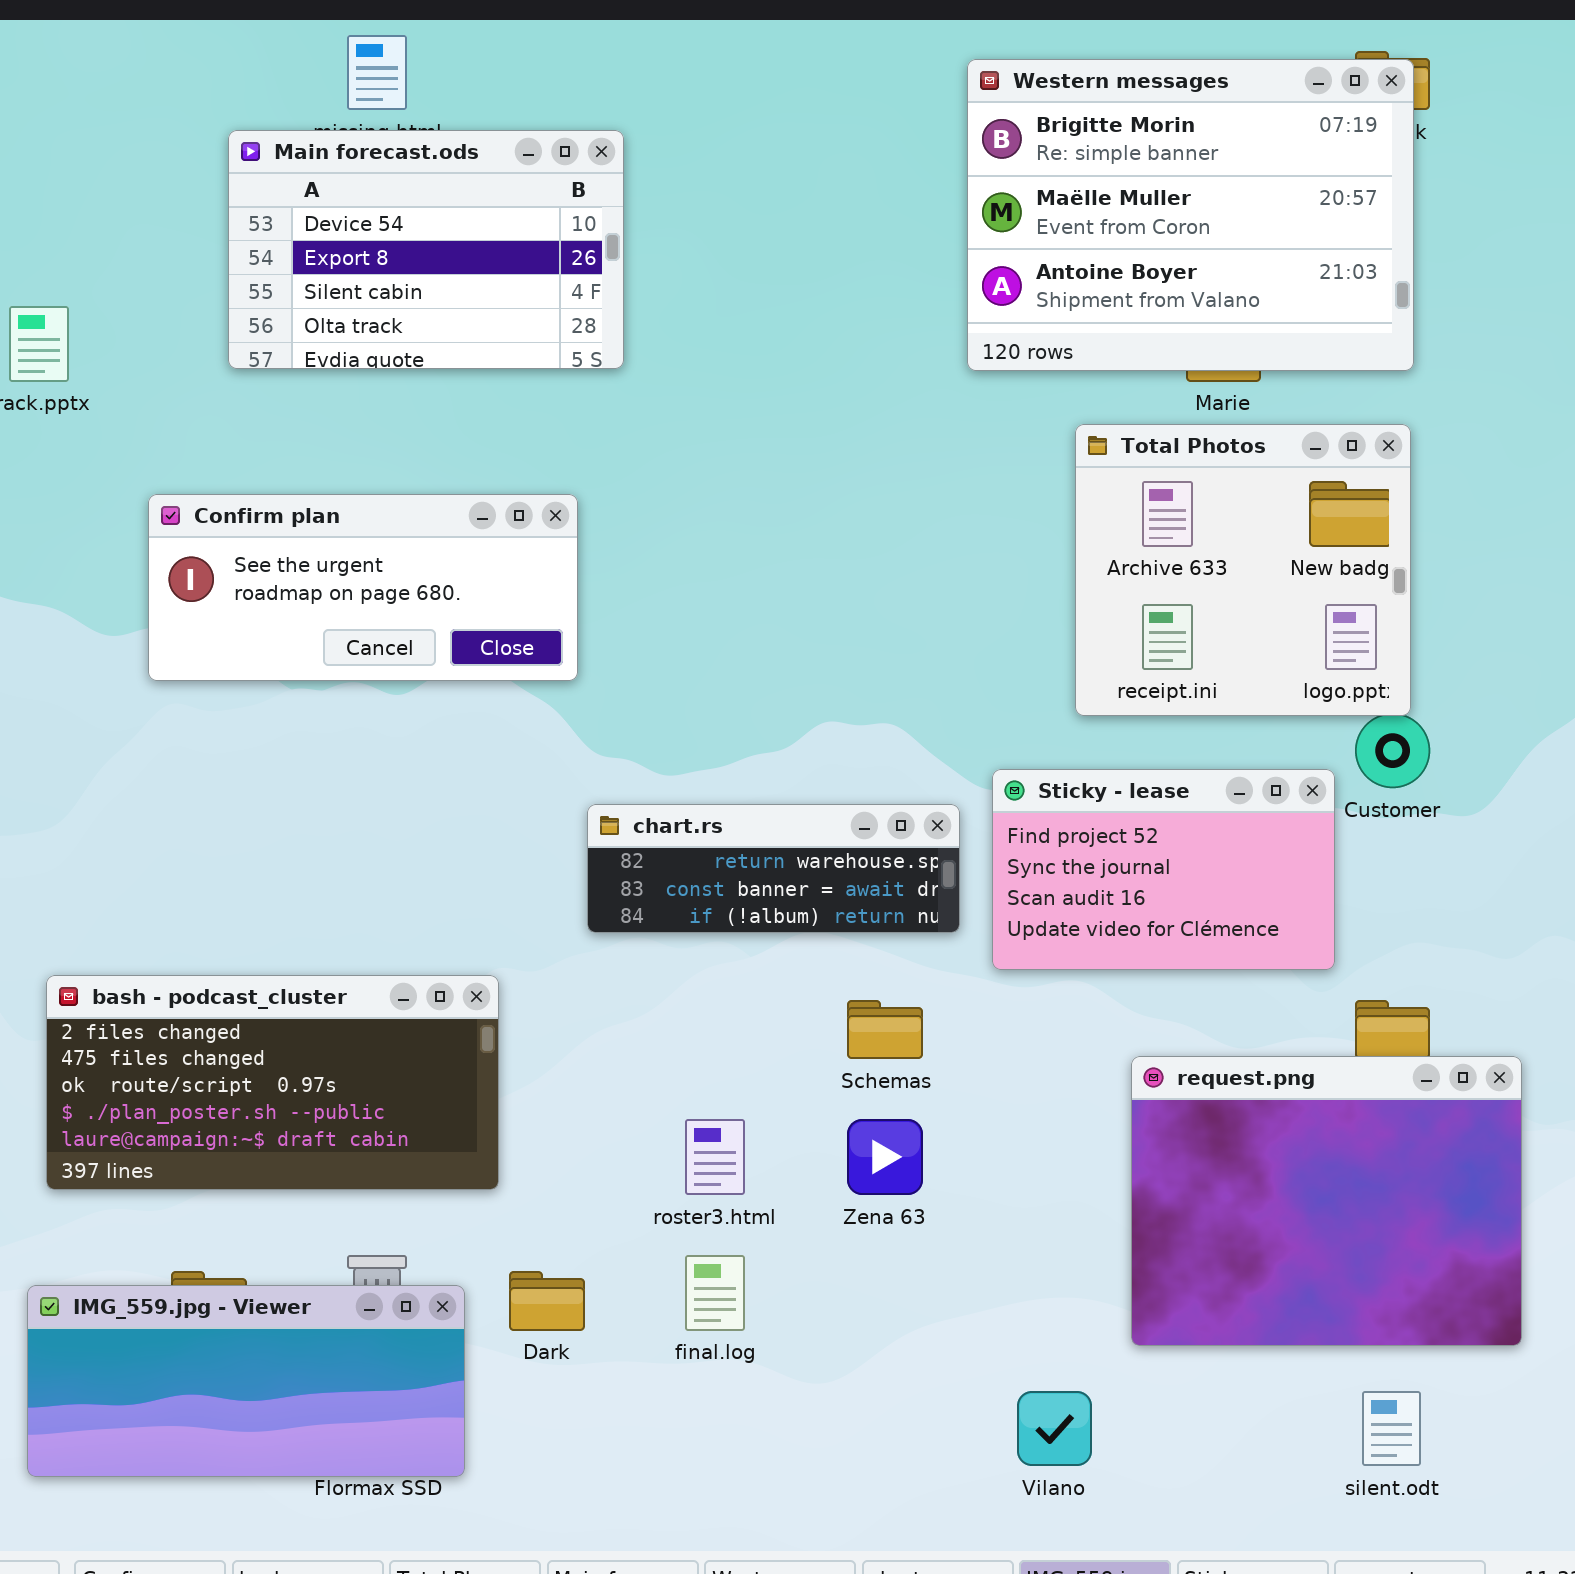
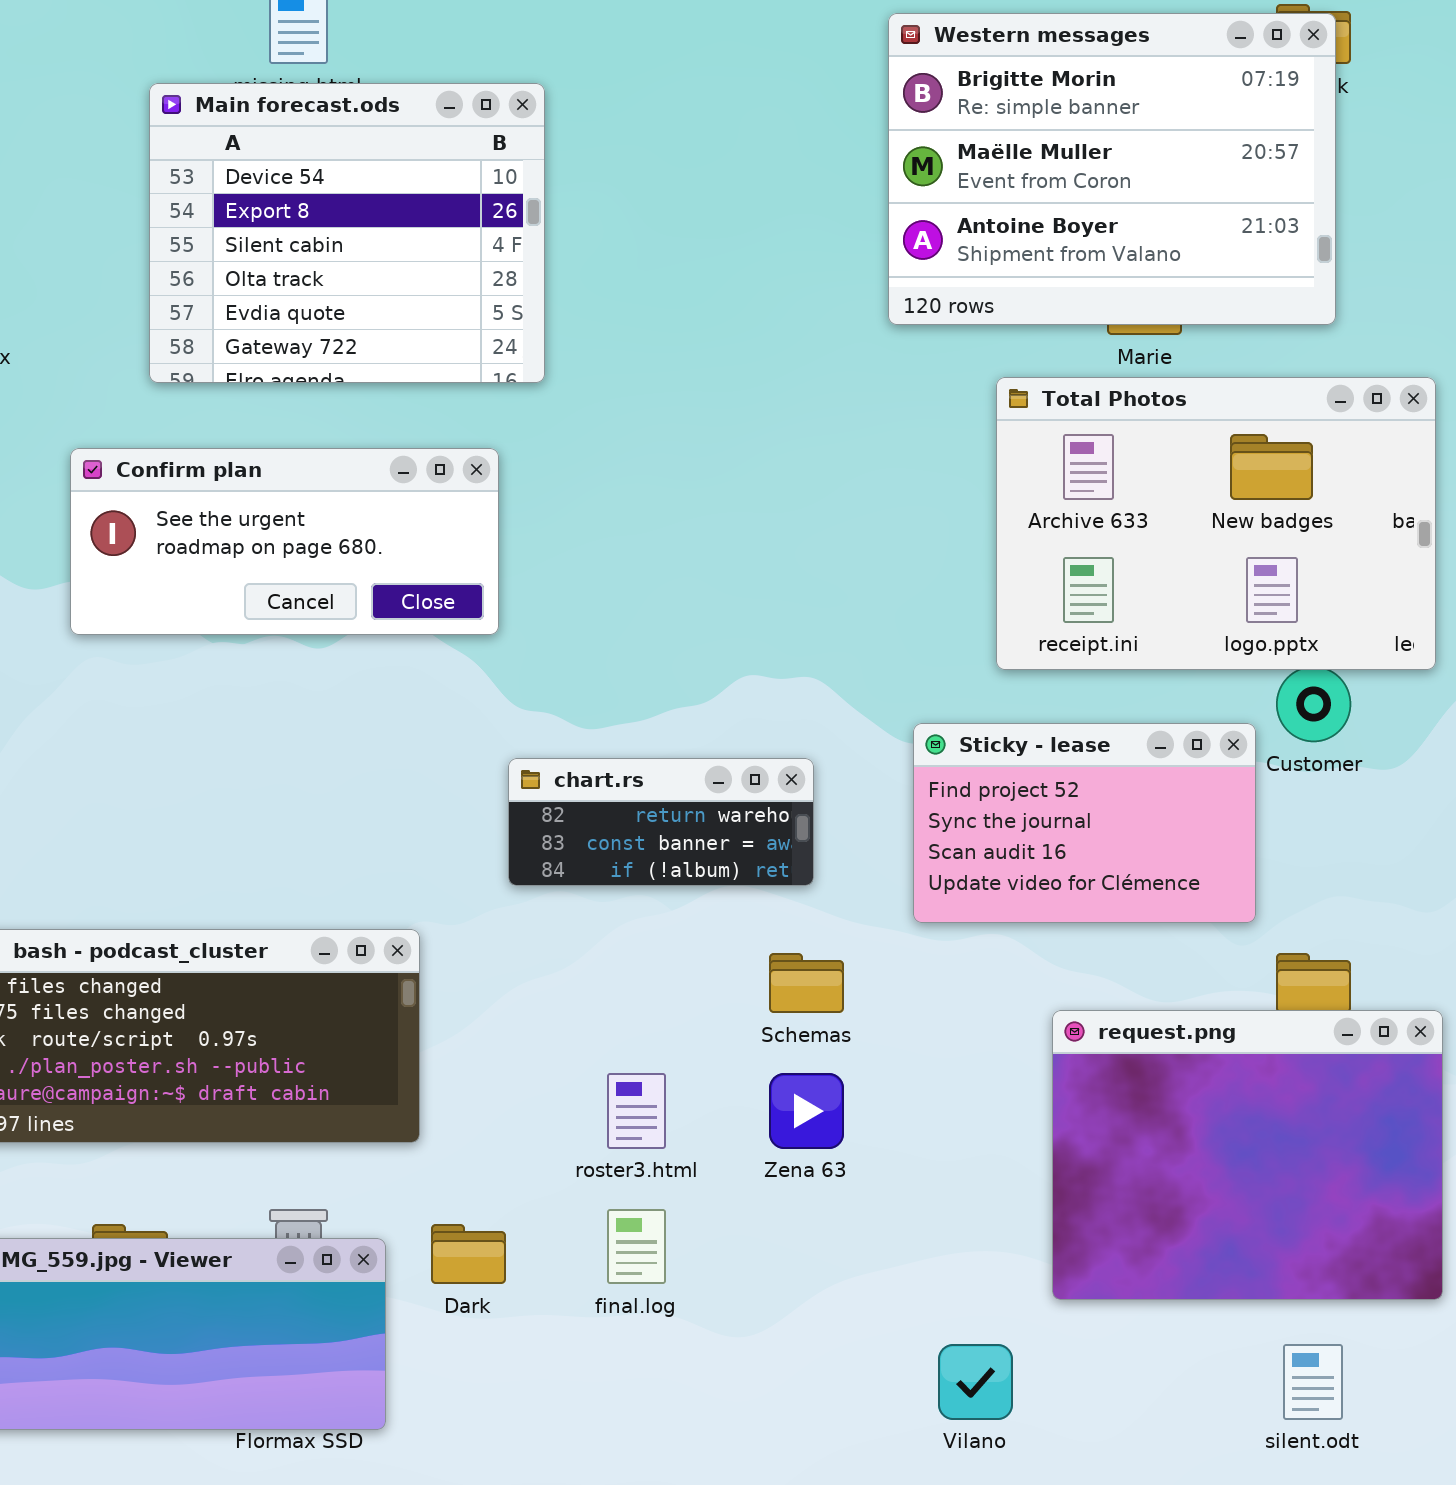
Main forecast.ods: [228,130,624,369] -> [149,83,545,383], resized
Total Photos: [1075,424,1411,716] -> [996,377,1436,670], resized
chart.rs: [587,804,960,933] -> [508,758,814,886], resized

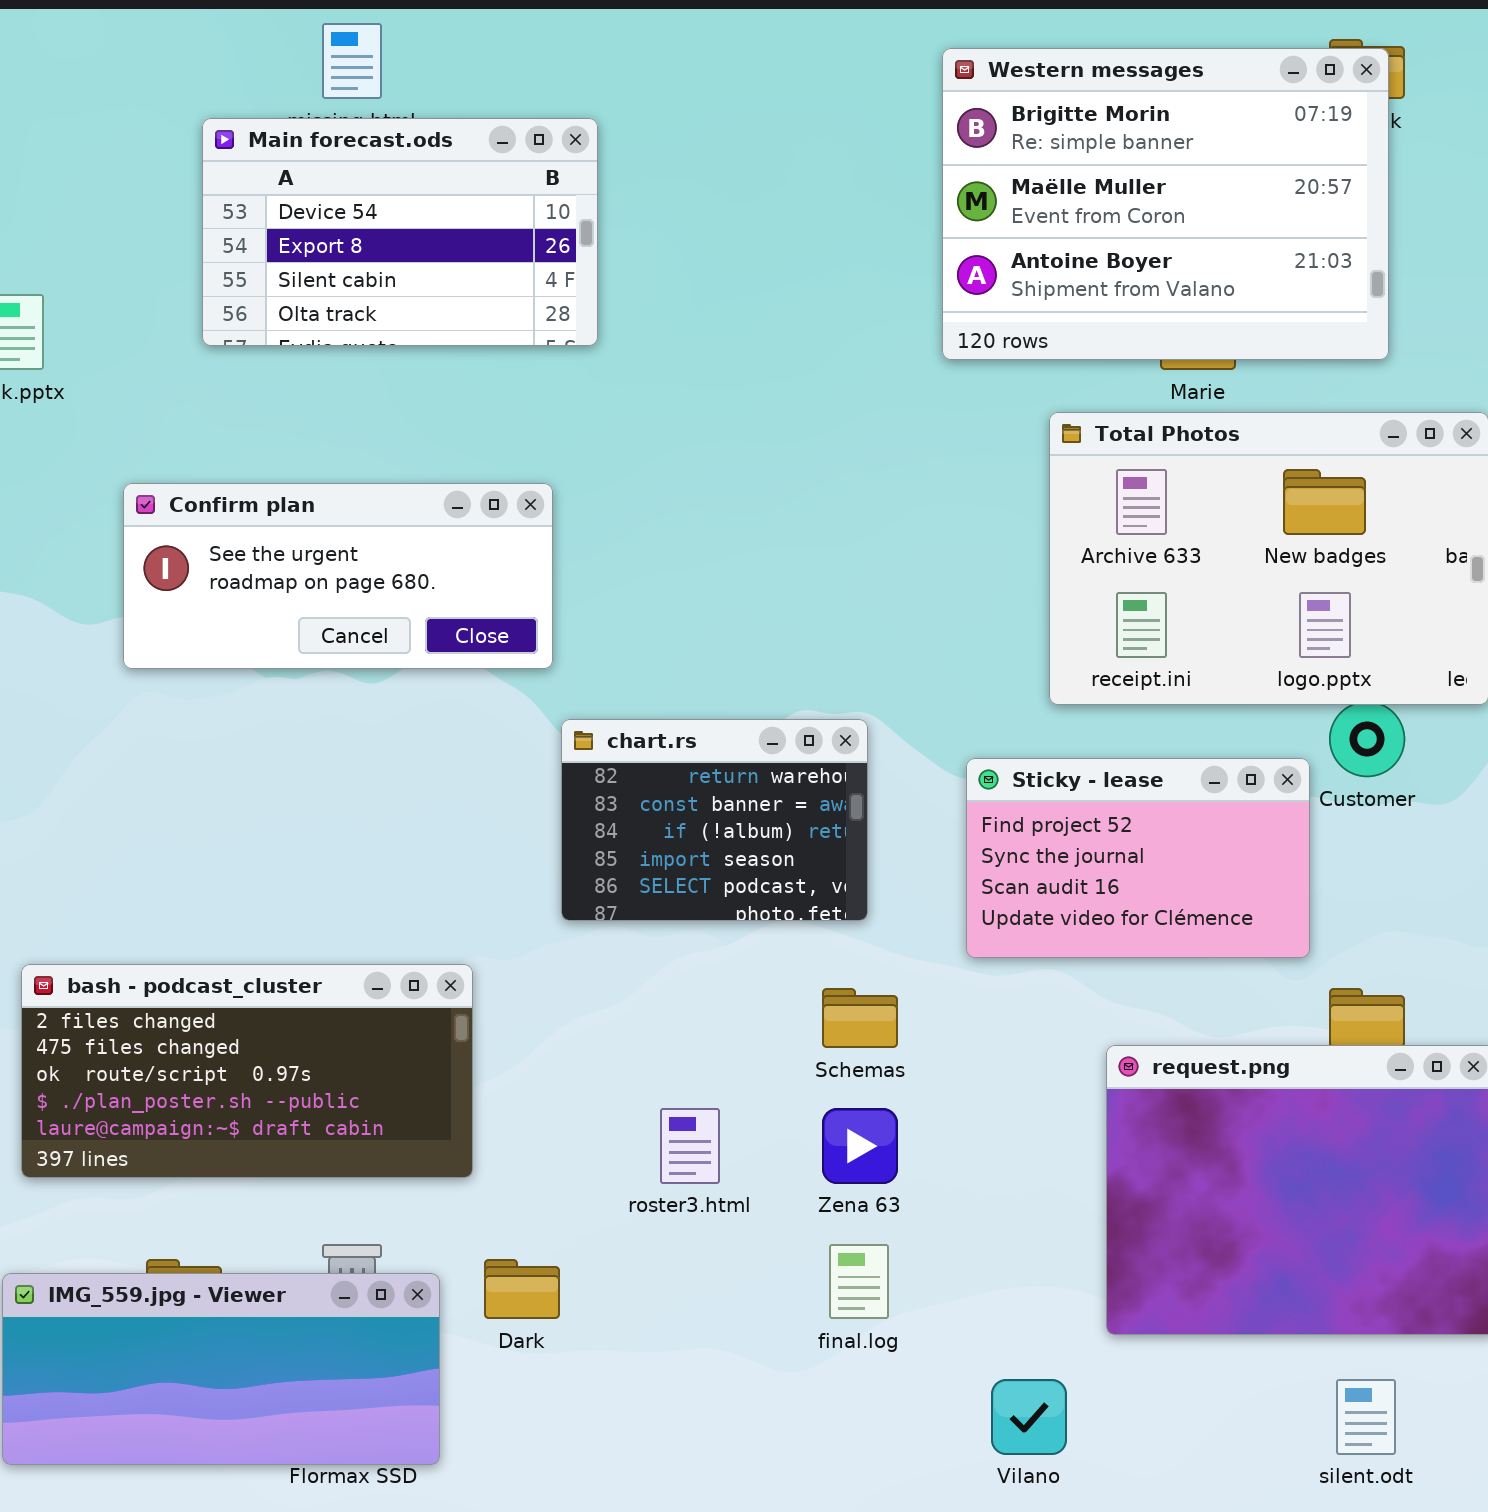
Main forecast.ods: [149,83,545,383] -> [202,118,598,346], resized
chart.rs: [508,758,814,886] -> [561,719,868,921], resized
final.log: [607,1209,666,1284] -> [829,1244,889,1319], moved

